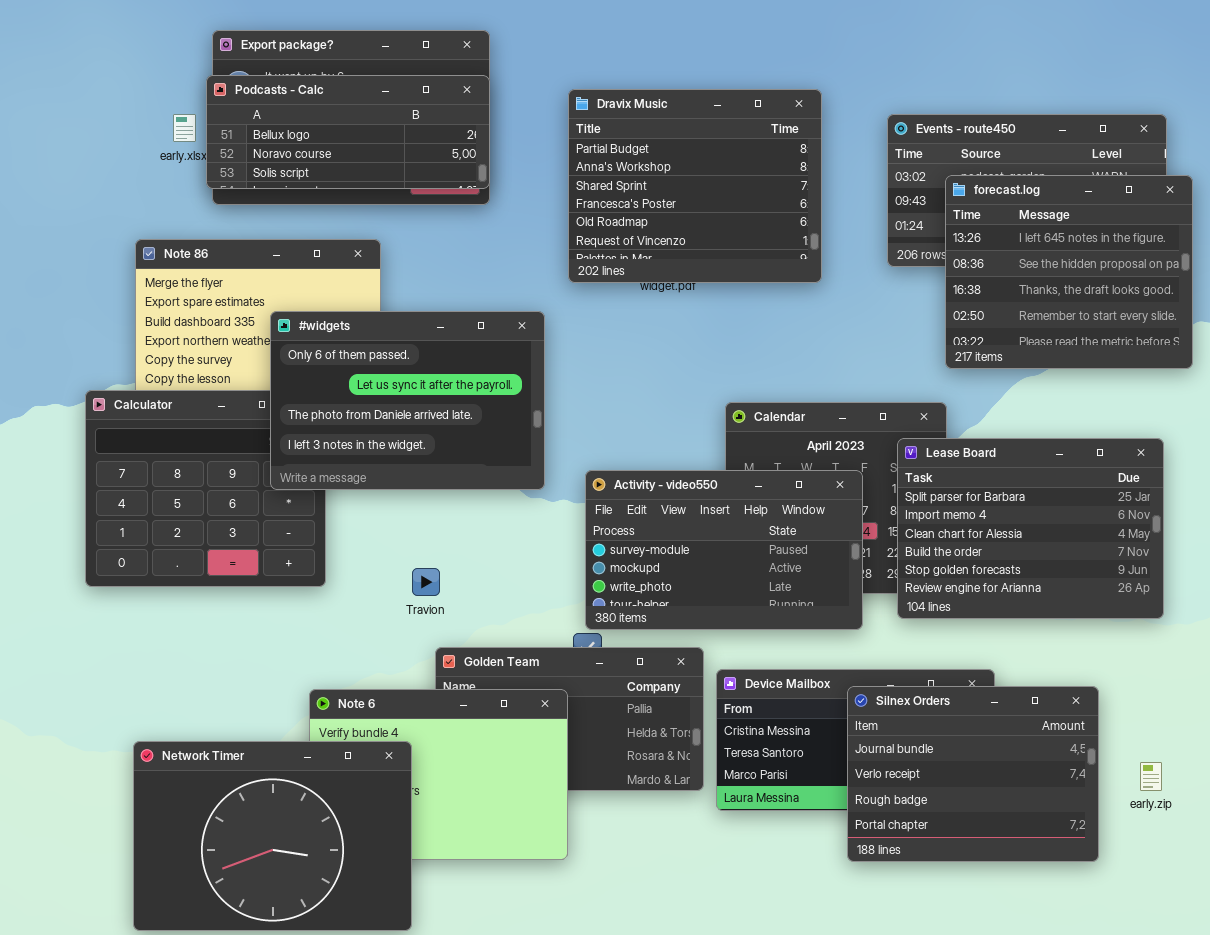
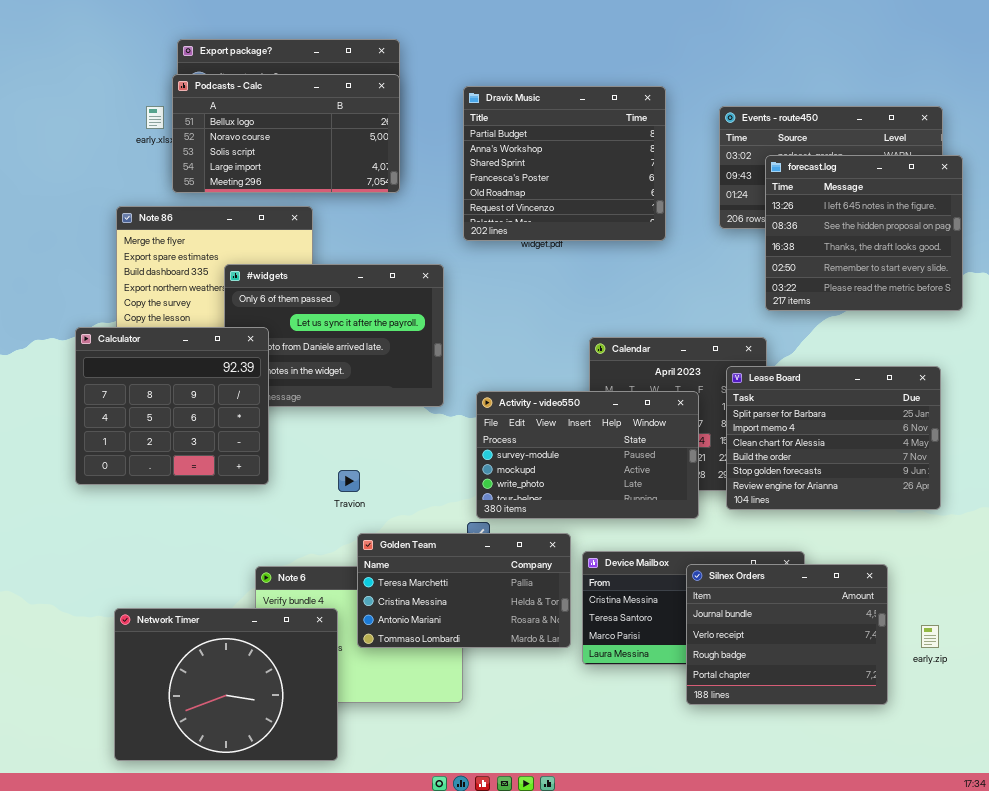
Podcasts - Calc: [206,75,490,189] -> [172,74,400,193], resized
Calculator: [85,390,326,587] -> [75,327,269,485], raised
Golden Team: [435,647,704,791] -> [357,533,571,648], raised

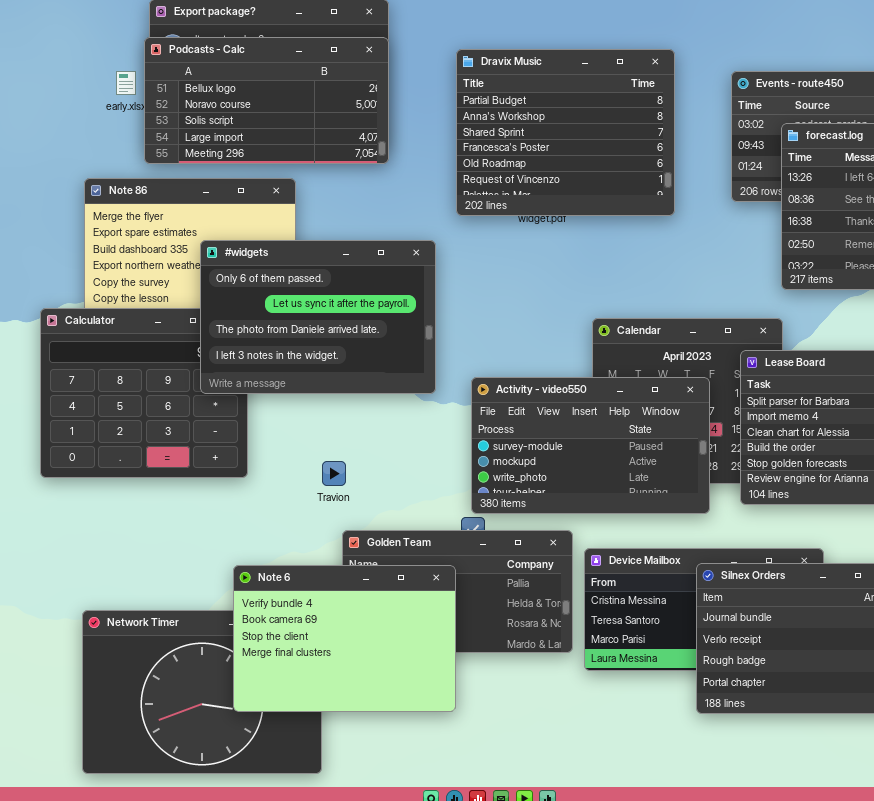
#widgets: [224,264,444,407] -> [200,240,436,394], raised
Note 6: [255,566,463,703] -> [233,565,456,712], raised

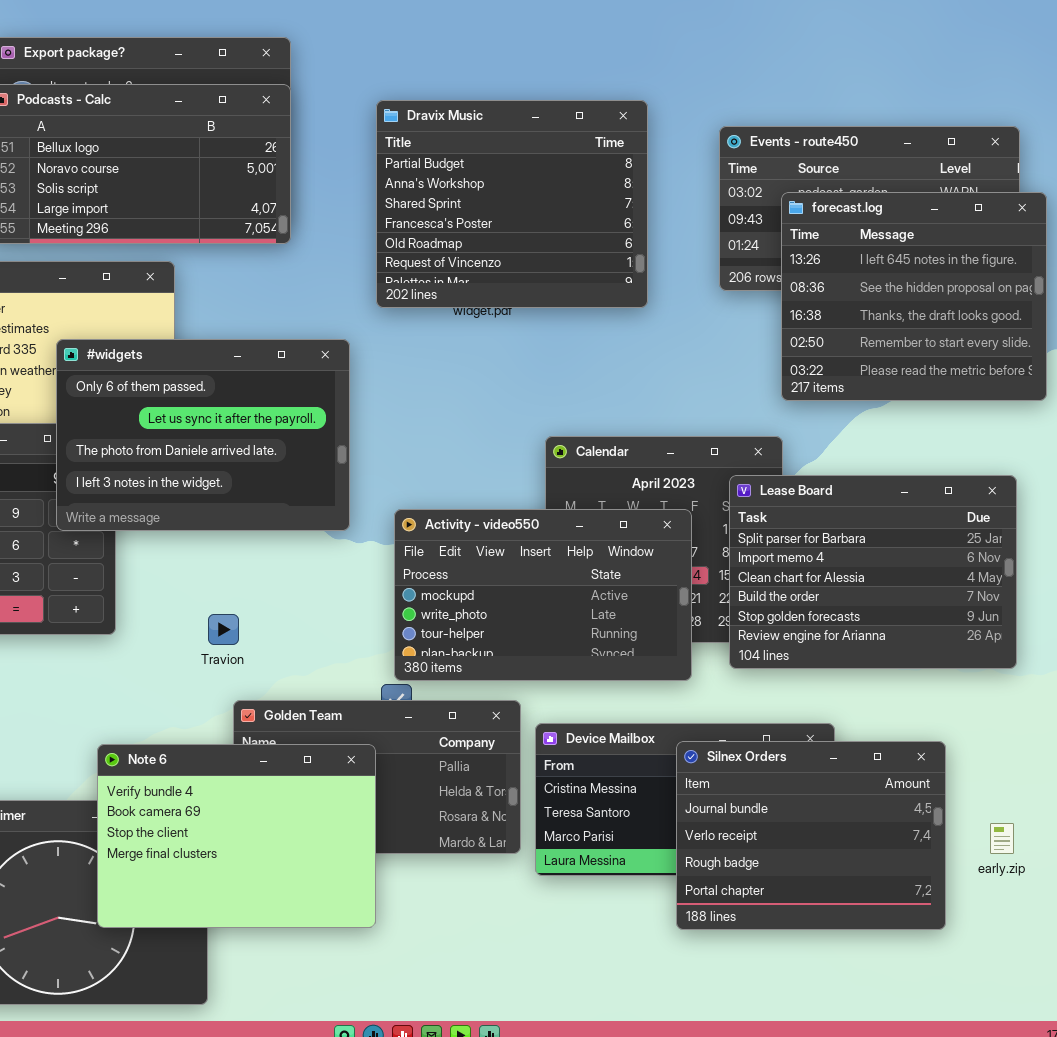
Activity - video550: [471,377,710,514] -> [394,509,692,681], scrolled down 1 row

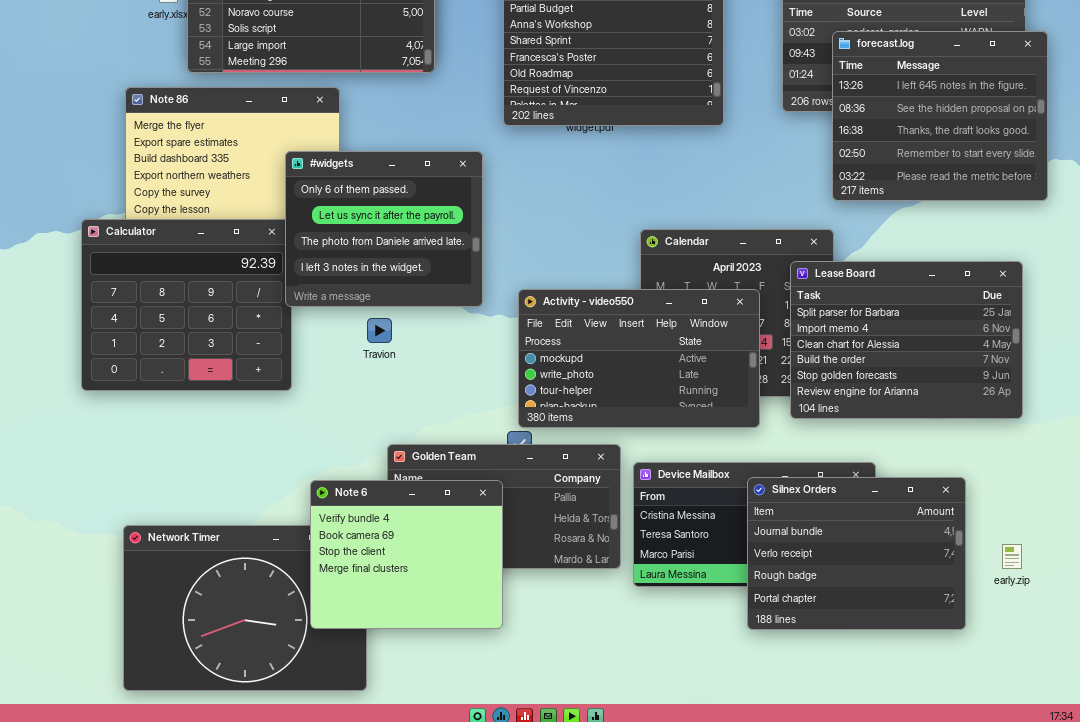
#widgets: [56,339,350,531] -> [285,151,483,307], resized
Travion: [208,614,239,645] -> [367,318,392,343], moved
Note 6: [97,744,376,928] -> [310,480,503,629], resized

